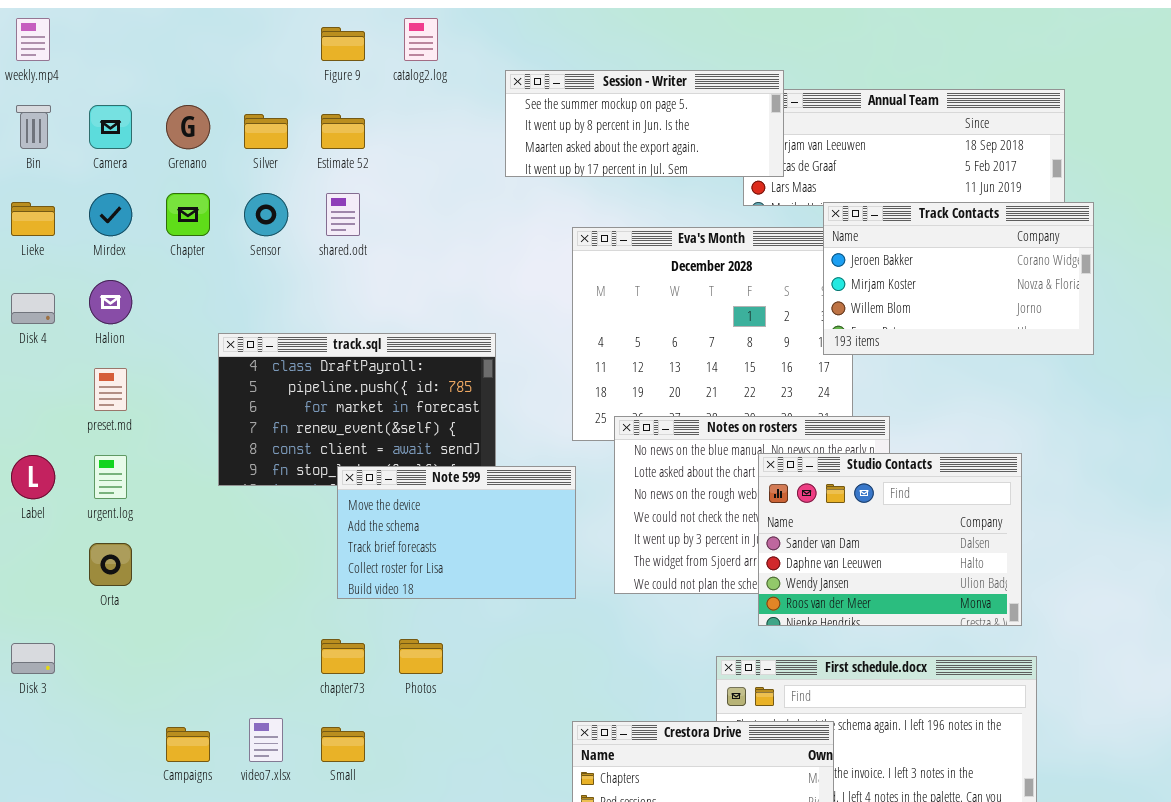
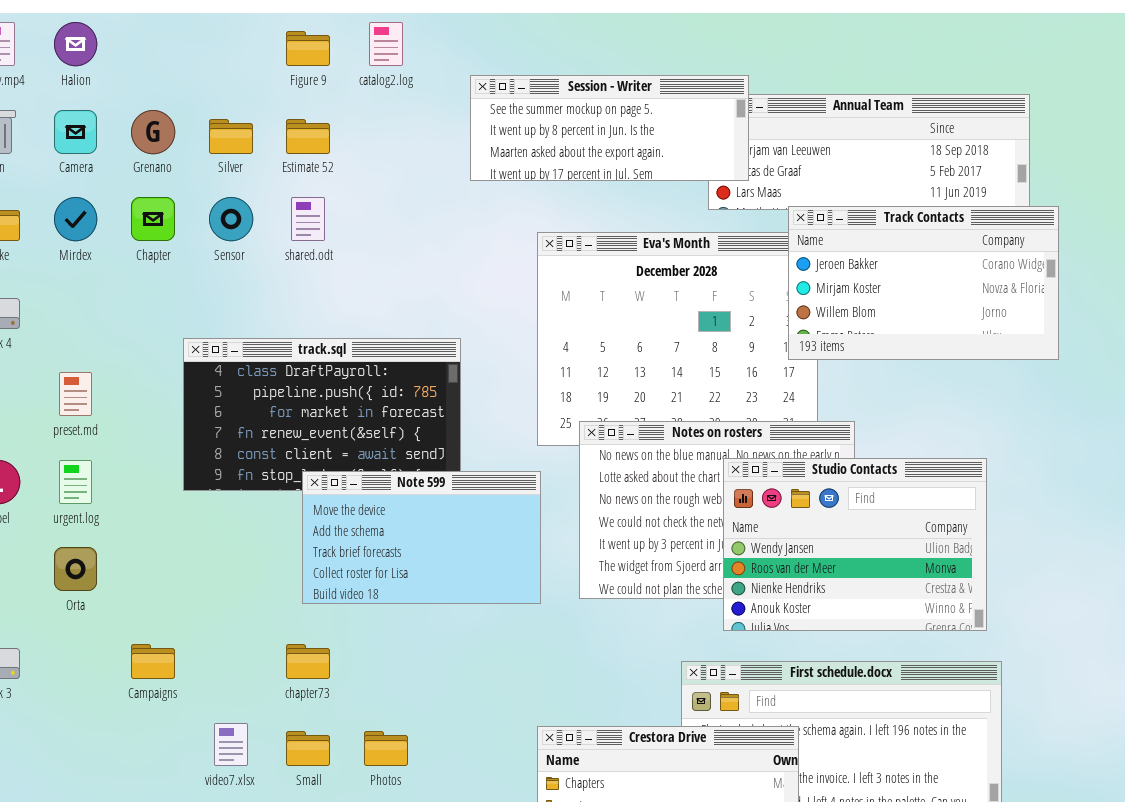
Halion: [89,280,132,324] -> [54,22,97,66], moved
Studio Contacts: [758,453,1022,626] -> [723,458,987,631], scrolled down 2 rows
Photos: [399,639,443,674] -> [364,731,408,766], moved
Campaigns: [166,727,210,762] -> [131,644,175,679], moved

